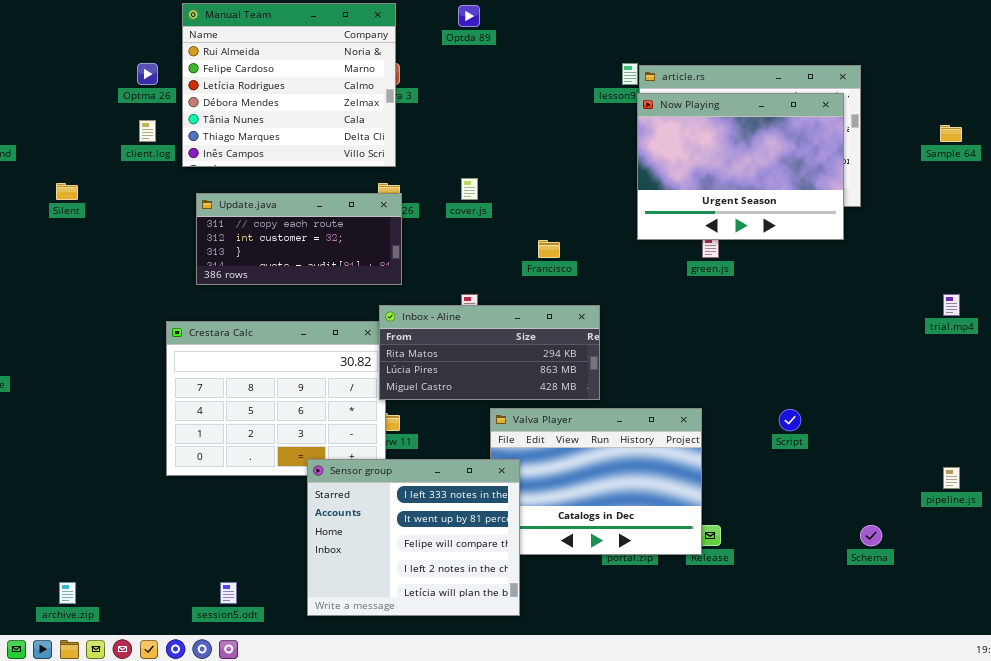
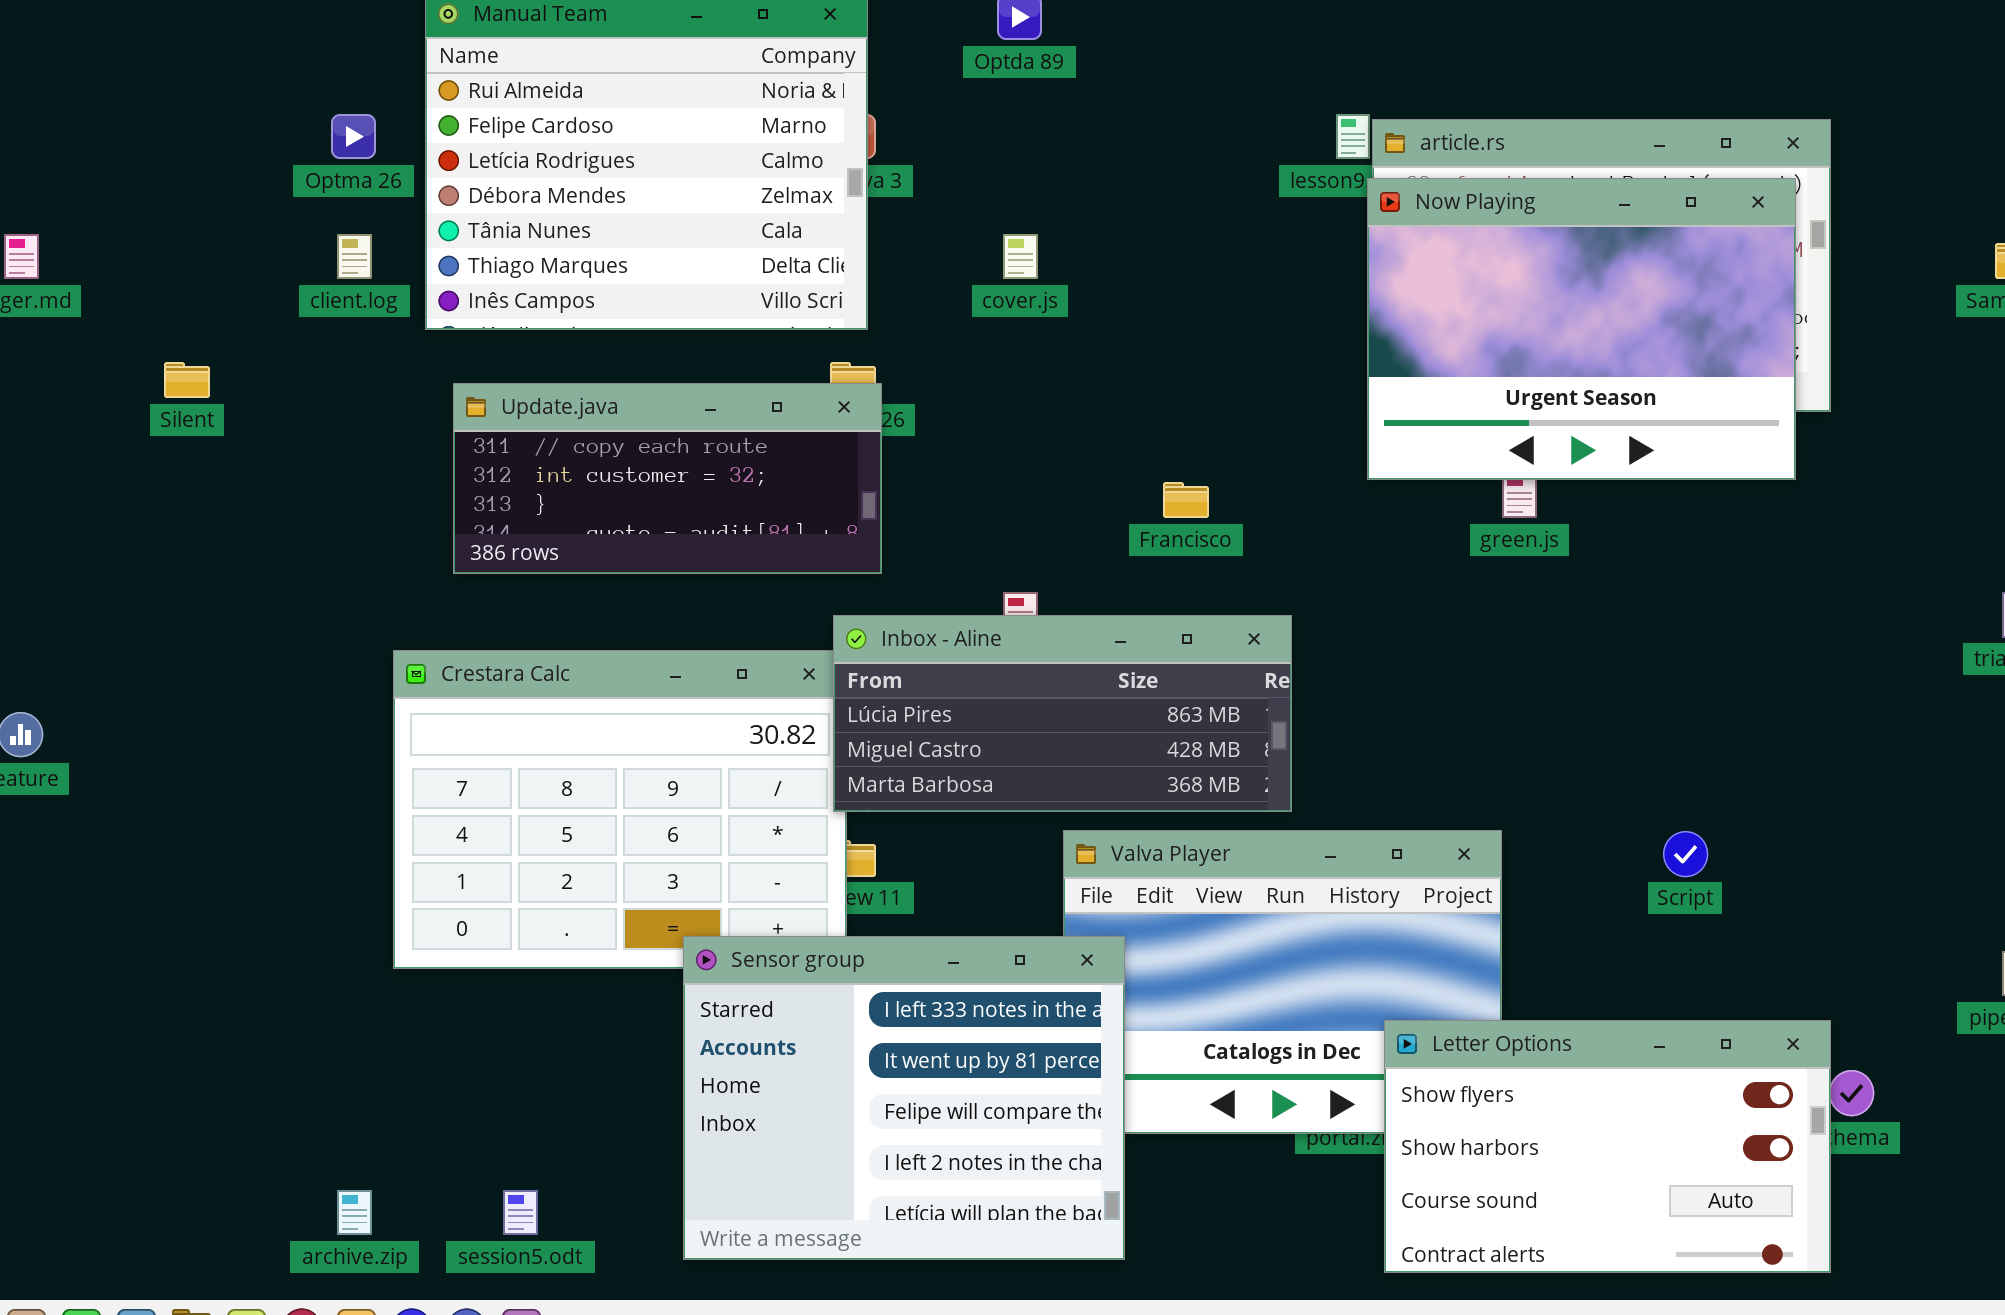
cover.js: [461,178,478,200] -> [1003,234,1038,279], moved
Inbox - Aline: [379,305,600,400] -> [833,615,1292,812], scrolled down 1 row
Letter Options: none -> [1384,1020,1831,1273], opened
archive.zip: [59,582,76,604] -> [337,1190,372,1235], moved

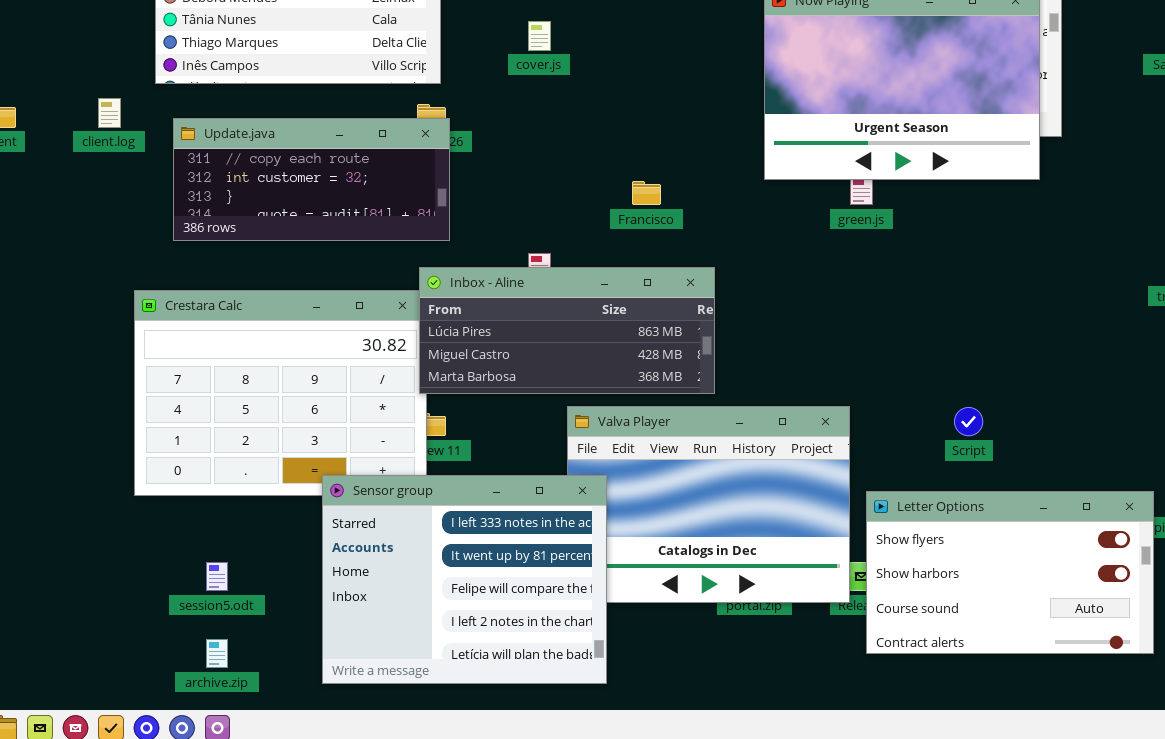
client.log: [337,234,372,279] -> [98,98,121,128], moved
Letter Options: [1384,1020,1831,1273] -> [866,491,1154,654], moved
archive.zip: [337,1190,372,1235] -> [206,639,228,668], moved
session5.odt: [503,1190,538,1235] -> [206,562,228,591], moved

